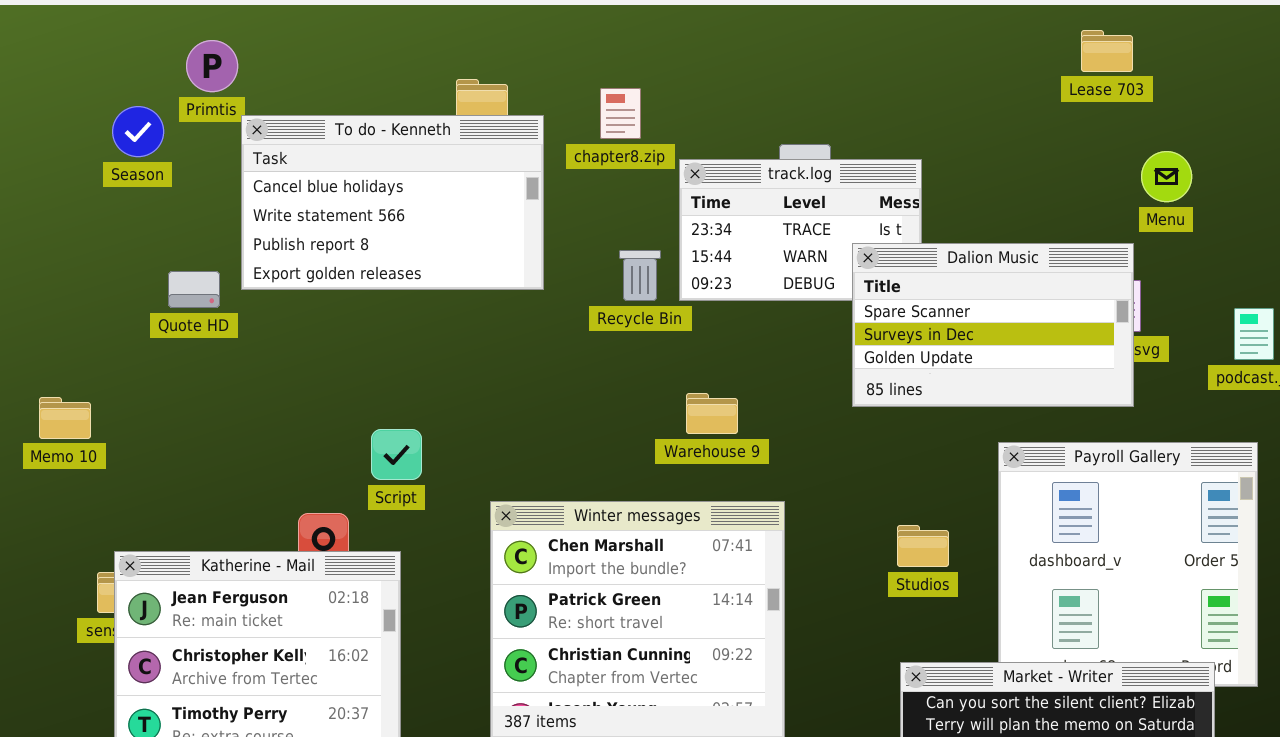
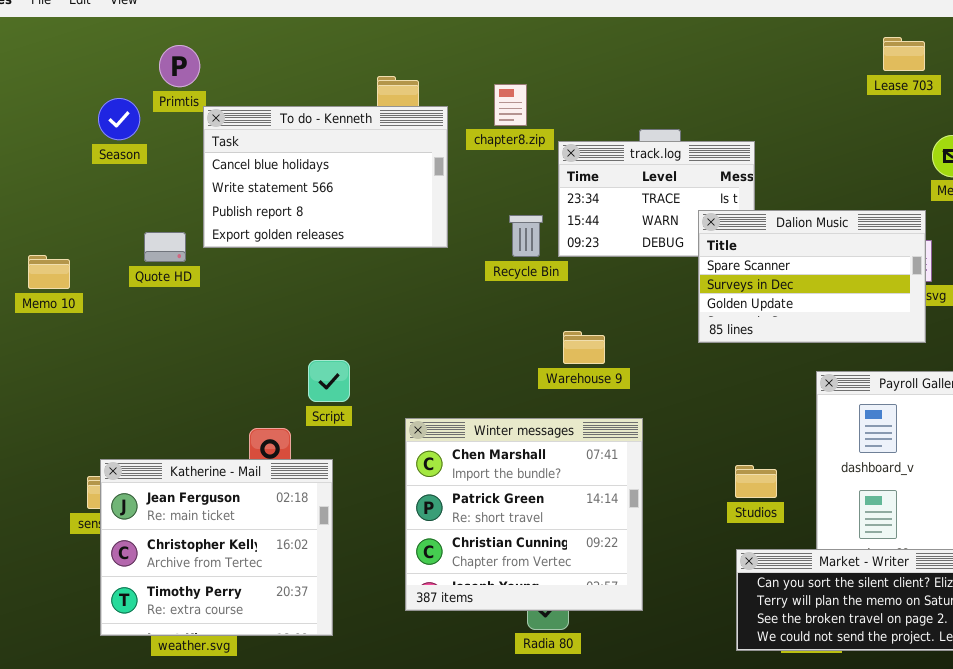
Memo 10: [39,397,91,439] -> [28,255,70,289], moved
Studios: [897,525,949,567] -> [735,465,777,498], moved

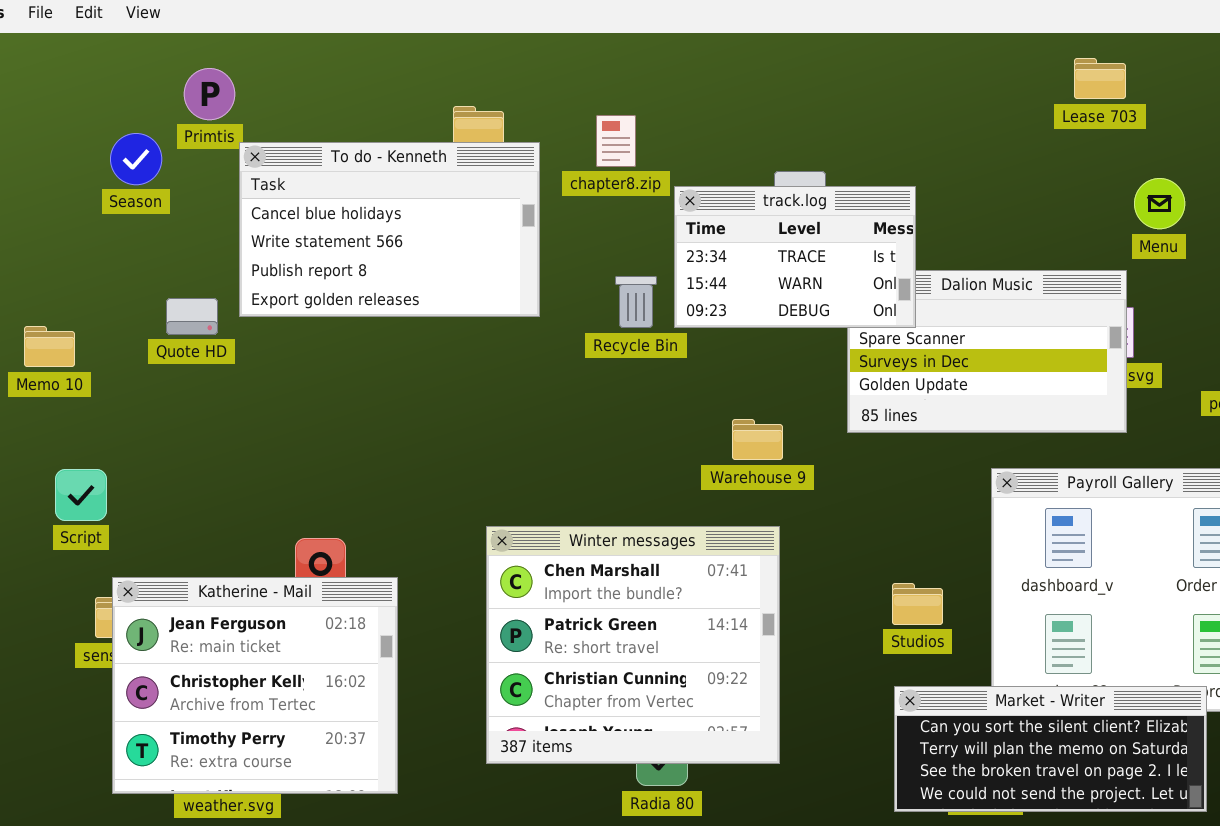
track.log: [558,141,755,257] -> [674,186,916,328], raised
Warehouse 9: [563,331,605,364] -> [732,419,783,460], moved
Script: [308,360,350,402] -> [55,469,107,521], moved

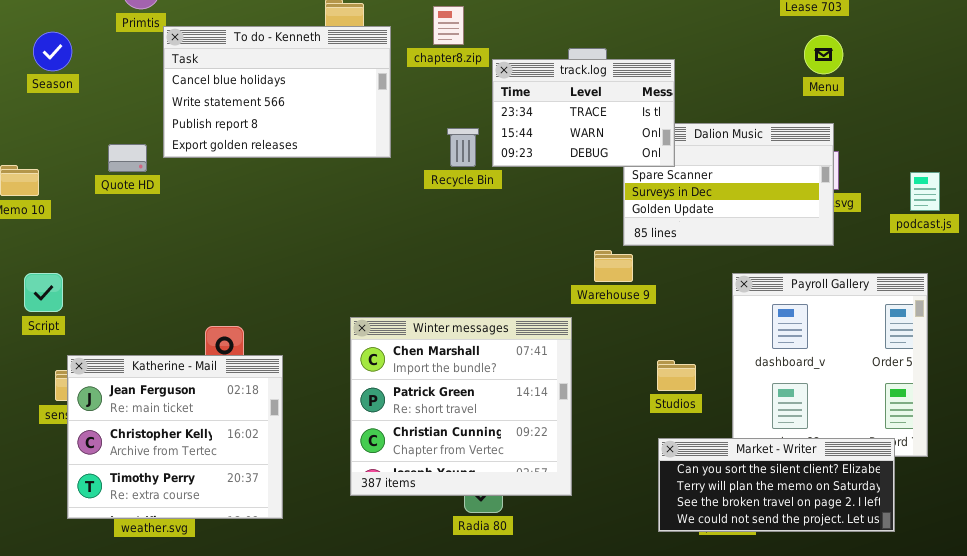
Season: [110,133,162,185] -> [33,32,72,71], moved
Menu: [1134,178,1185,229] -> [804,35,843,74], moved
Warehouse 9: [732,419,783,460] -> [594,250,633,282], moved

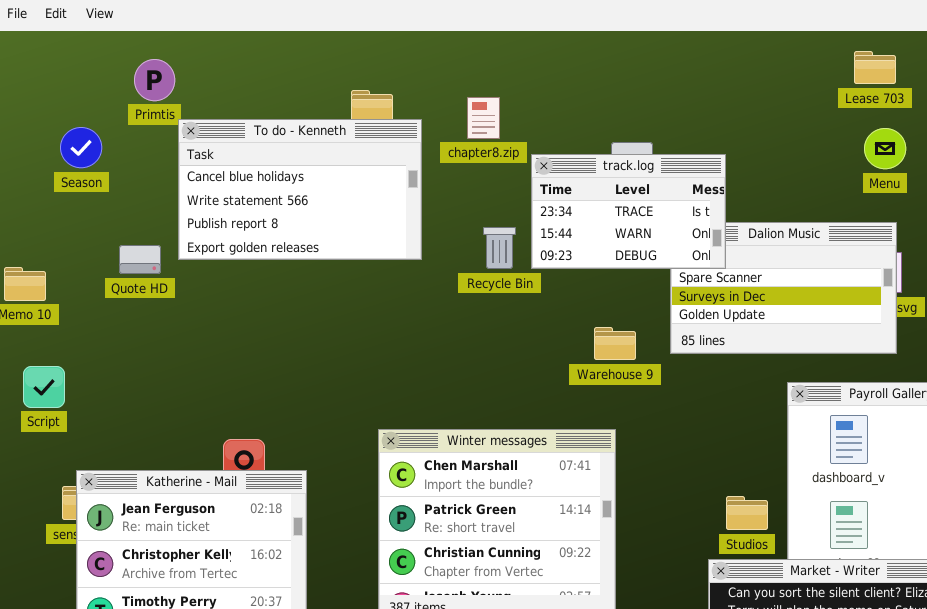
Season: [33,32,72,71] -> [60,127,102,168], moved
Warehouse 9: [594,250,633,282] -> [594,327,636,360], moved
Script: [24,273,63,312] -> [23,366,65,408], moved
Studios: [657,360,696,391] -> [726,496,768,530], moved

